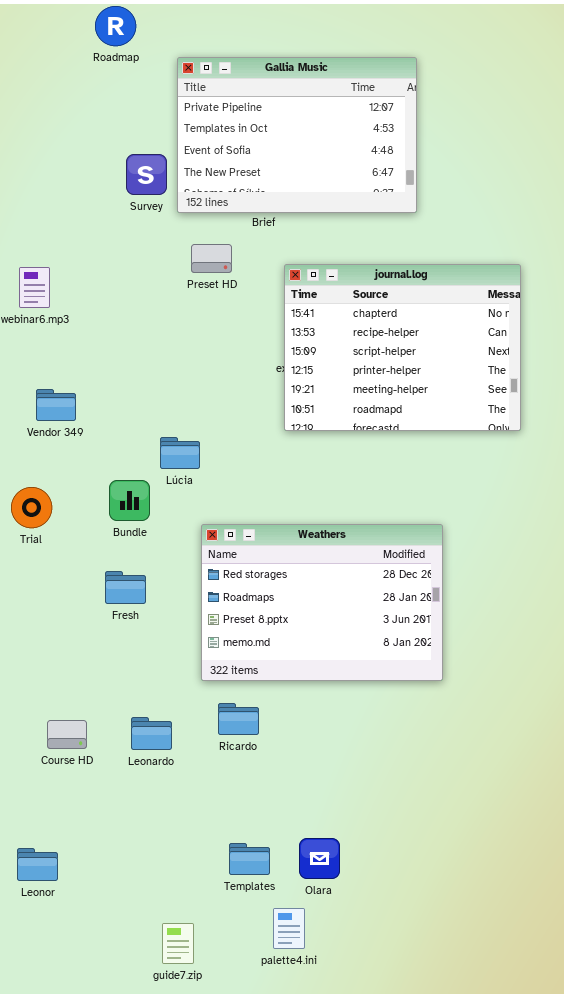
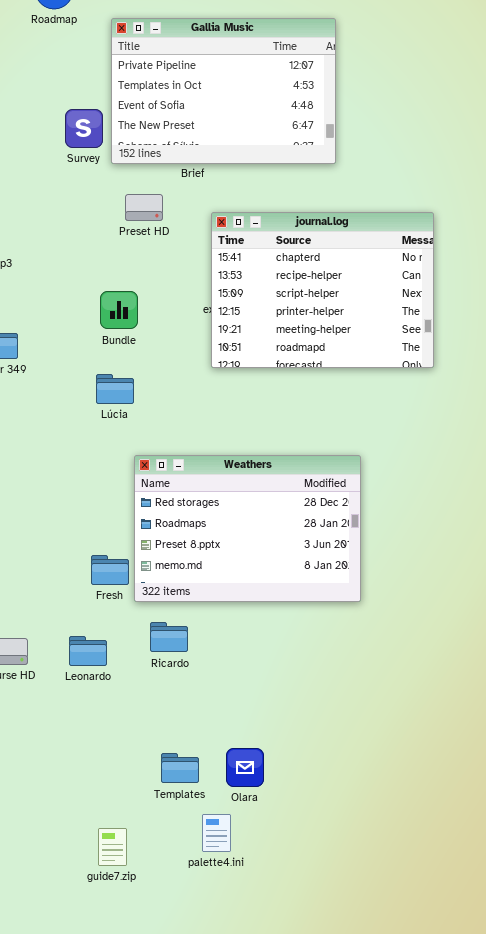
Bundle: [109,480,150,521] -> [100,291,138,329], moved
Fresh: [105,571,146,604] -> [91,555,129,585], moved

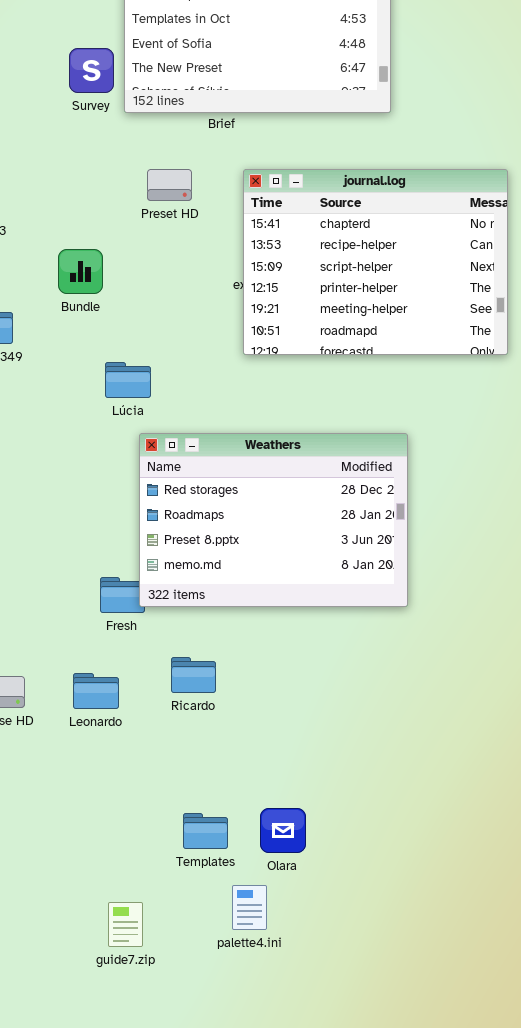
Preset HD: [125,194,163,221] -> [147,169,192,201], moved
Bundle: [100,291,138,329] -> [58,249,103,294], moved
Weathers: [134,455,361,602] -> [139,433,408,607], moved

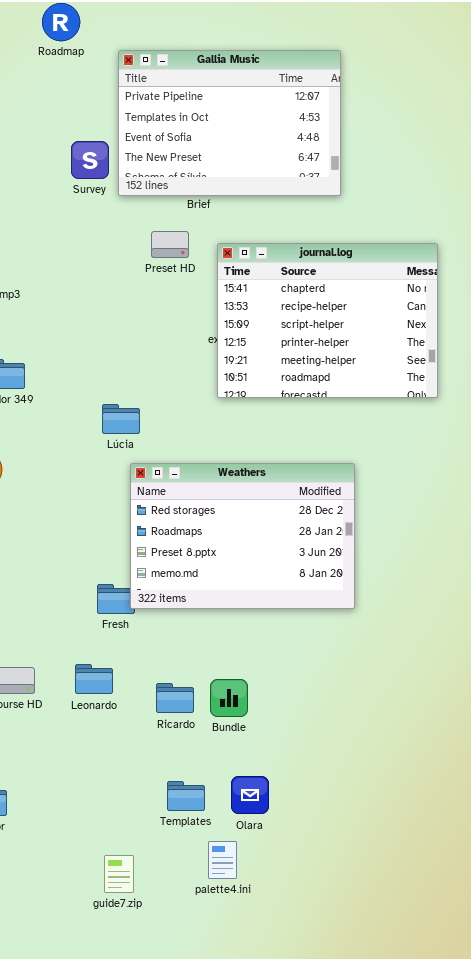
Preset HD: [147,169,192,201] -> [151,231,189,258], moved
Bundle: [58,249,103,294] -> [210,679,248,717], moved
Ricardo: [171,657,216,693] -> [156,683,194,713], moved

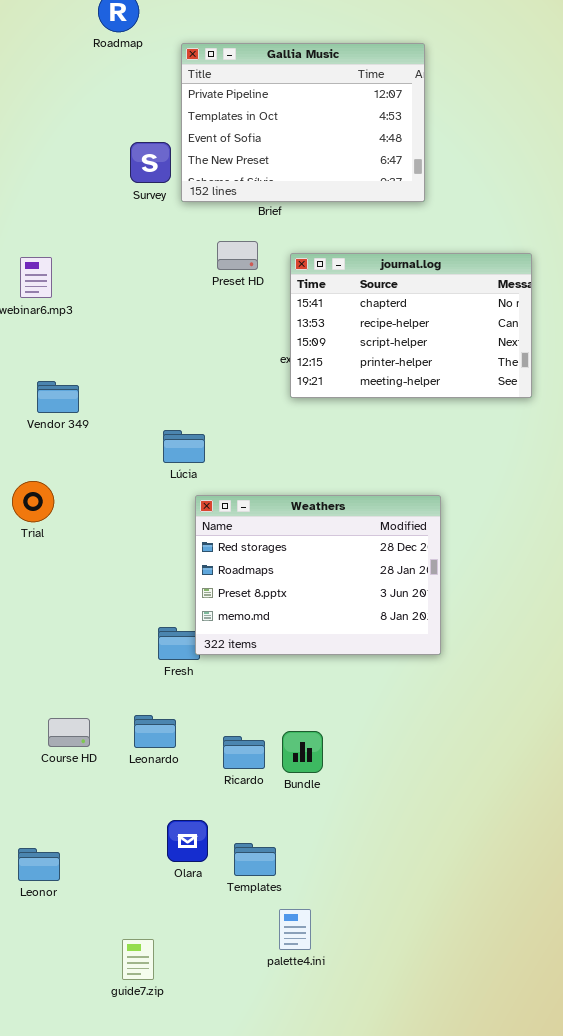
journal.log: [217,243,438,398] -> [290,253,532,398], resized
Olara: [231,776,269,814] -> [167,820,208,862], moved
guide7.zip: [104,855,134,893] -> [122,939,154,980], moved

